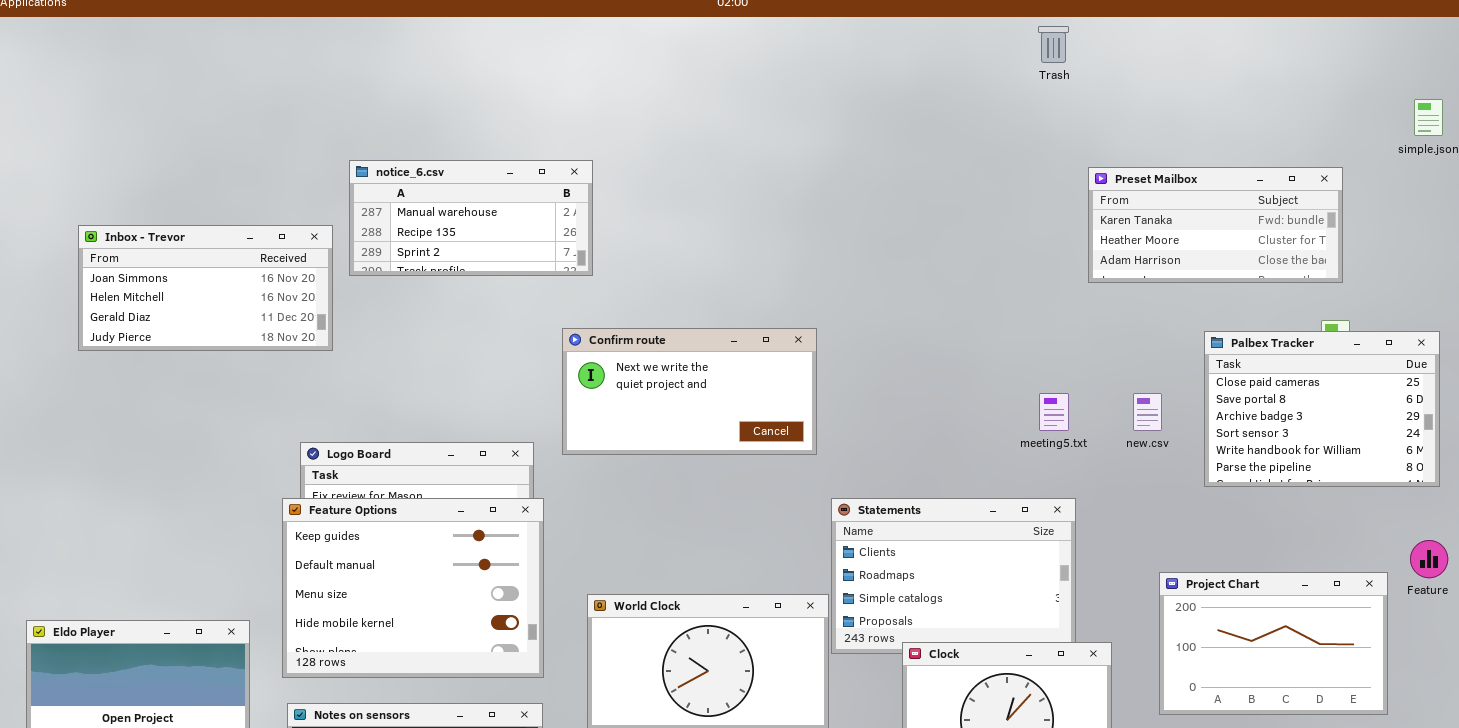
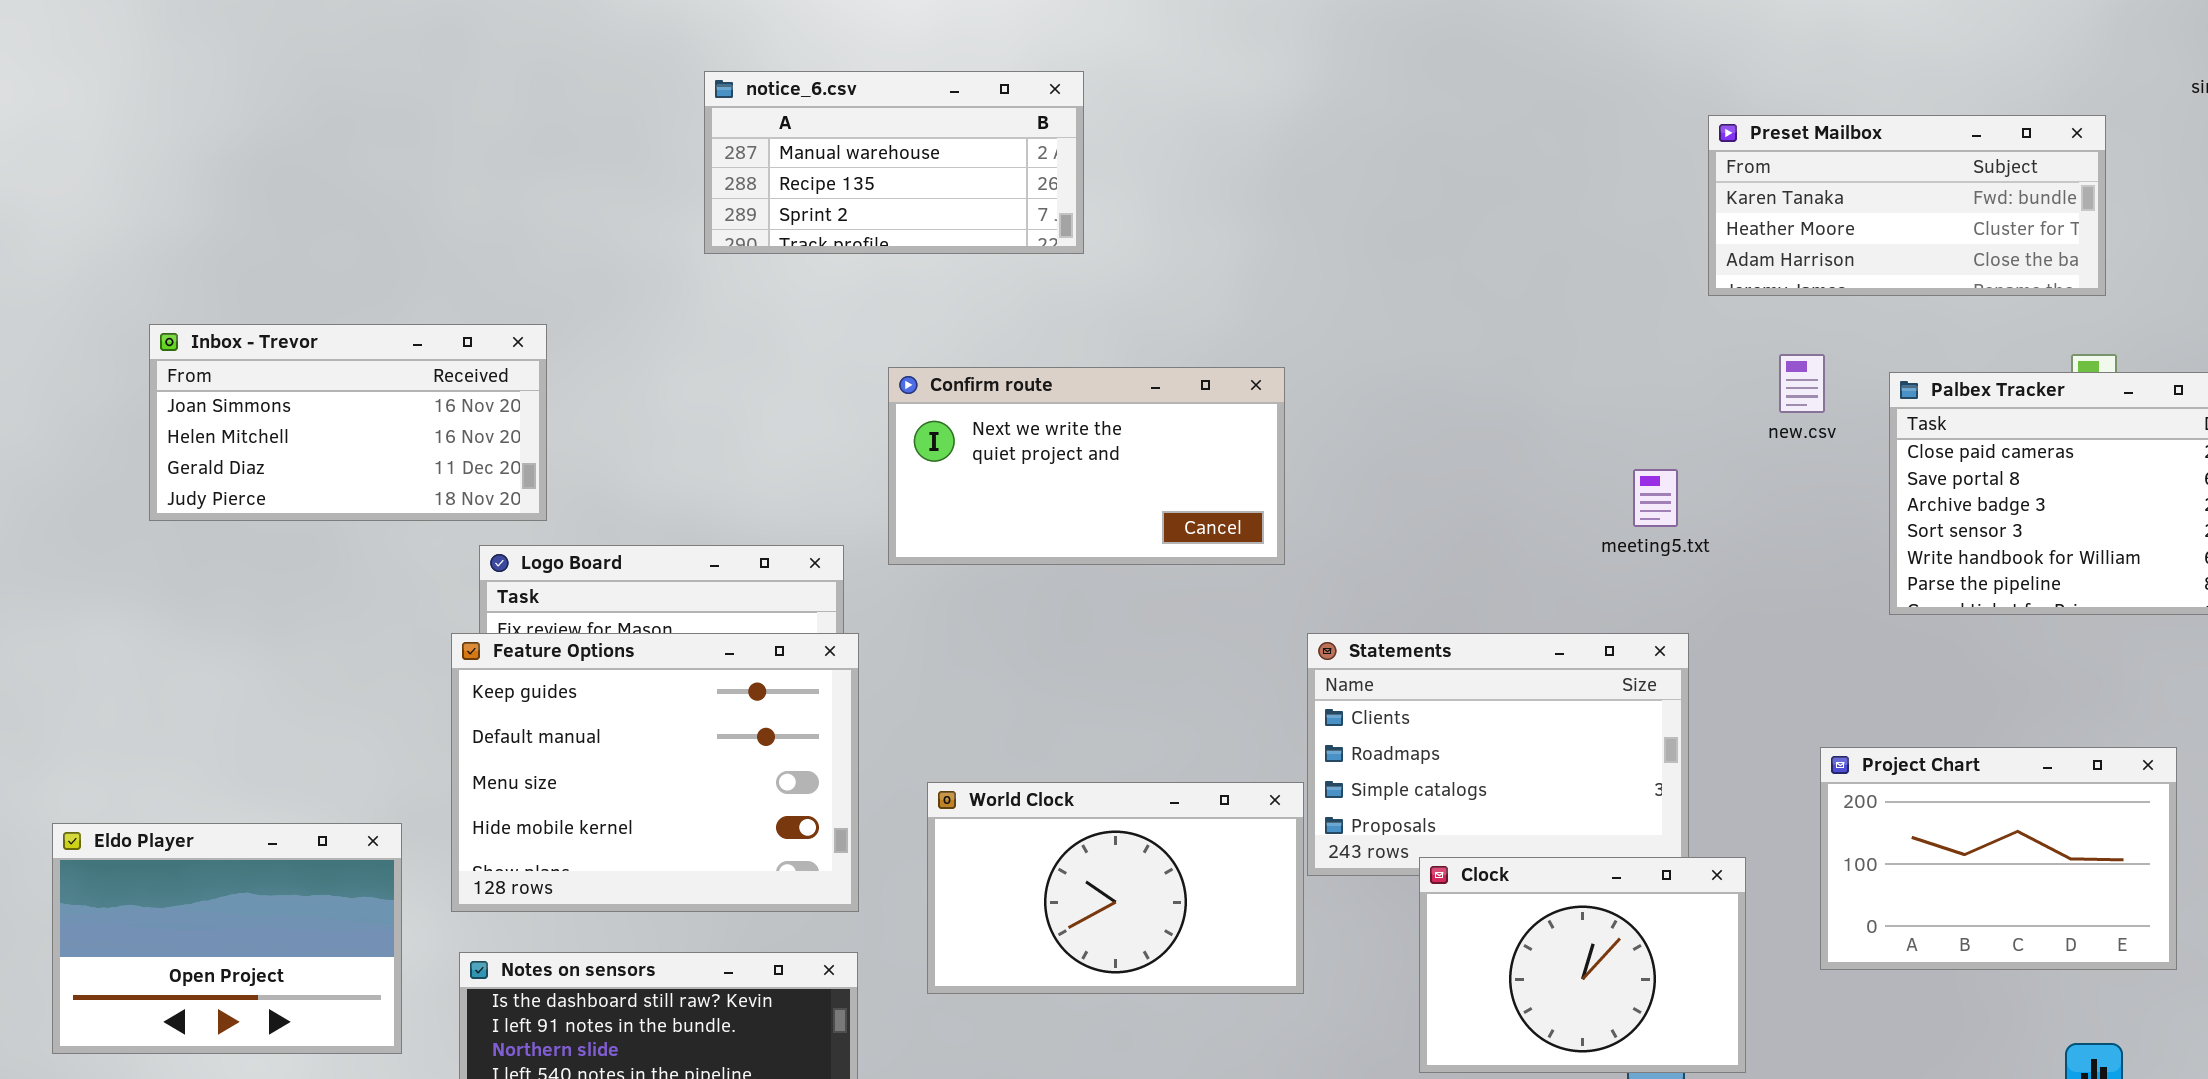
notice_6.csv: [349,160,593,276] -> [704,71,1084,254], moved
Inbox - Trevor: [78,225,333,351] -> [149,324,547,521], moved
new.csv: [1133,393,1162,431] -> [1779,354,1825,413], moved

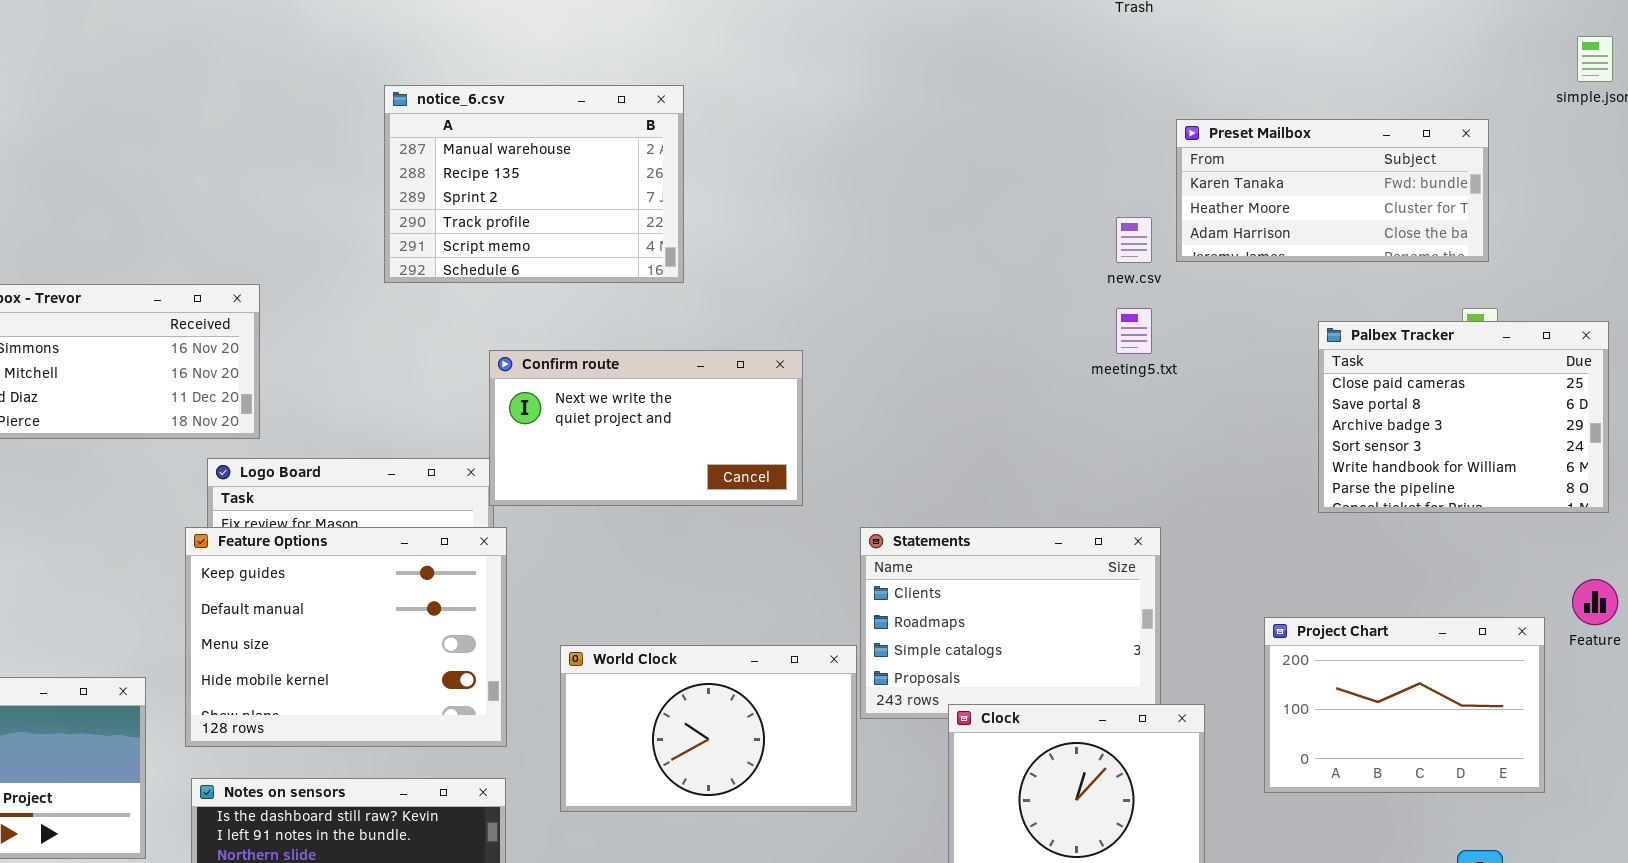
notice_6.csv: [704,71,1084,254] -> [384,85,684,283], resized
new.csv: [1779,354,1825,413] -> [1116,217,1152,263], moved
Confirm route: [888,367,1285,565] -> [489,350,803,506], moved
meeting5.txt: [1633,469,1678,527] -> [1116,308,1152,354], moved

